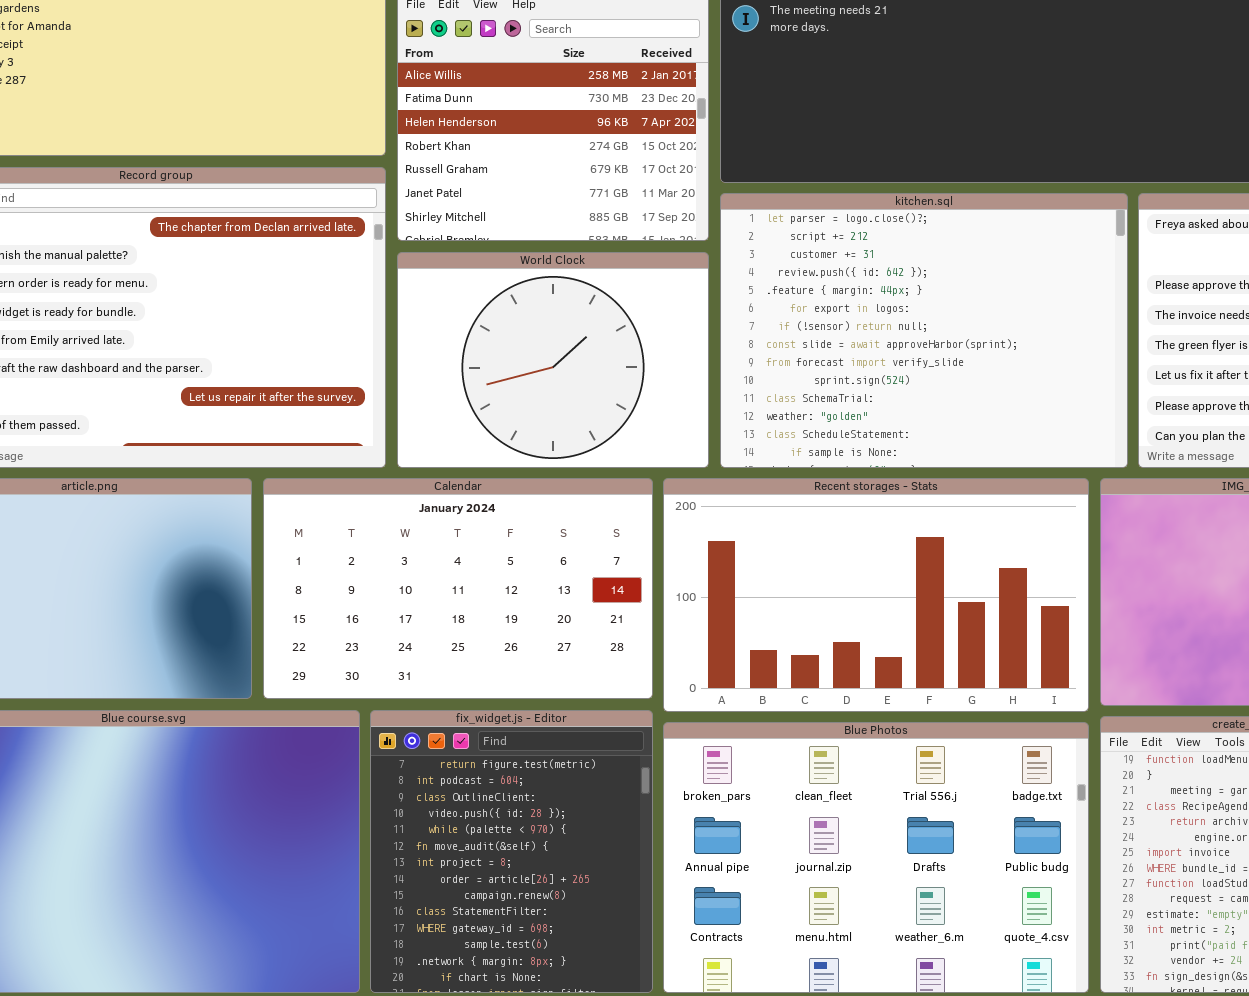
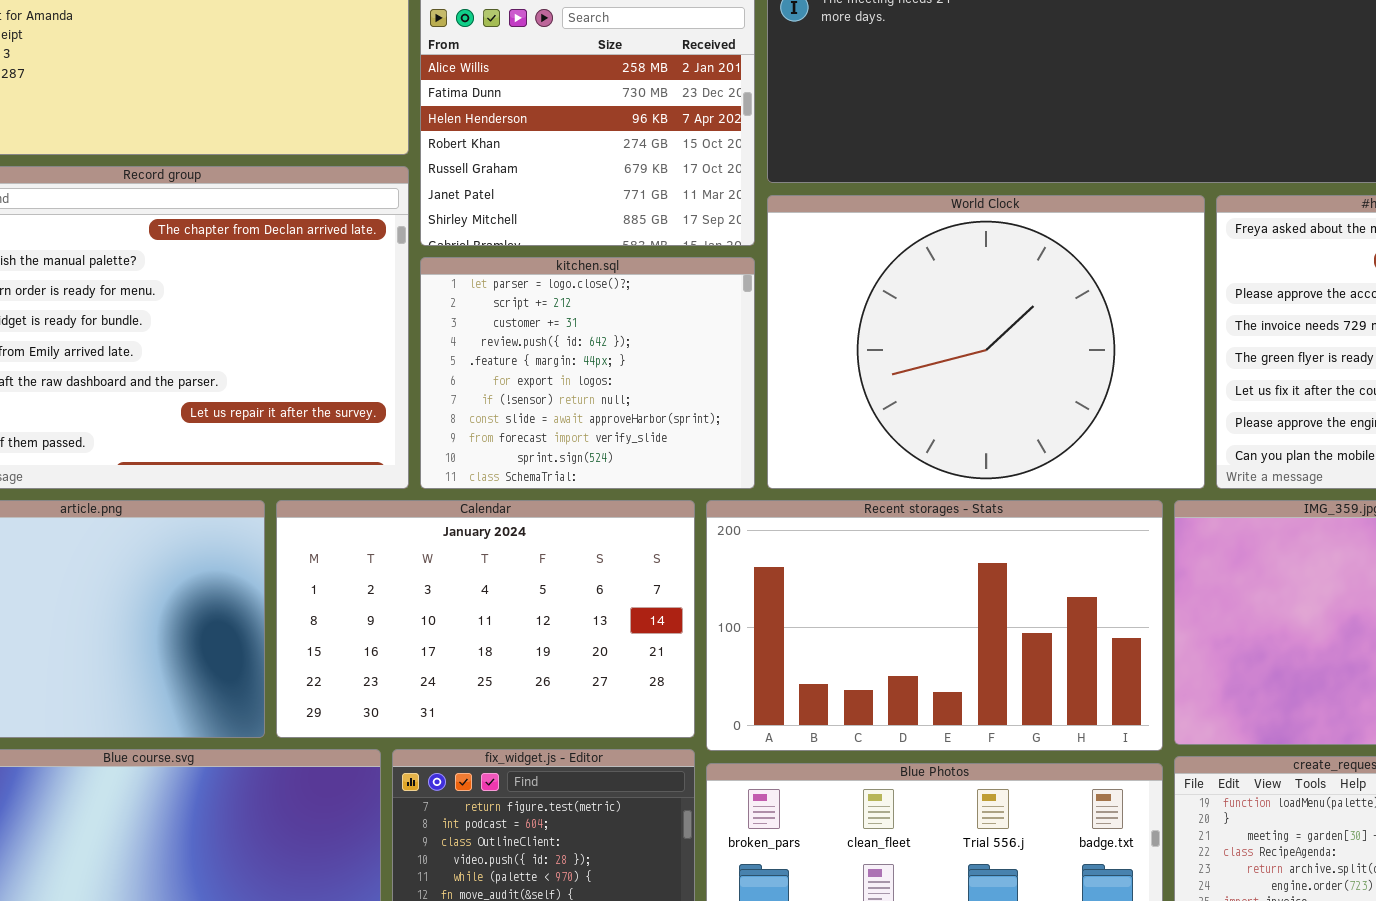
kitchen.sql: [720,193,1128,468] -> [420,257,755,489], moved, resized
World Clock: [397,252,709,468] -> [767,195,1205,489], moved, resized

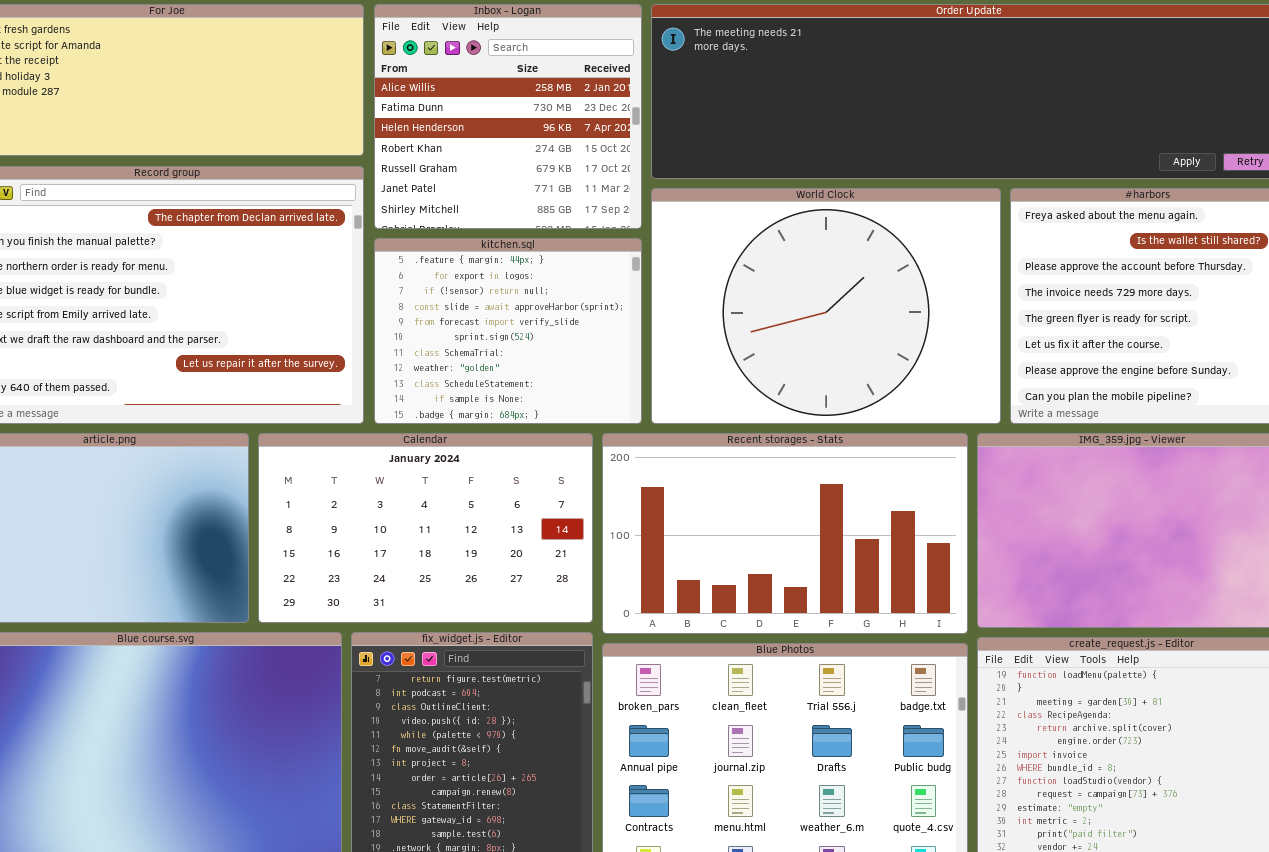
kitchen.sql: [420,257,755,489] -> [374,238,642,424], scrolled down 4 rows

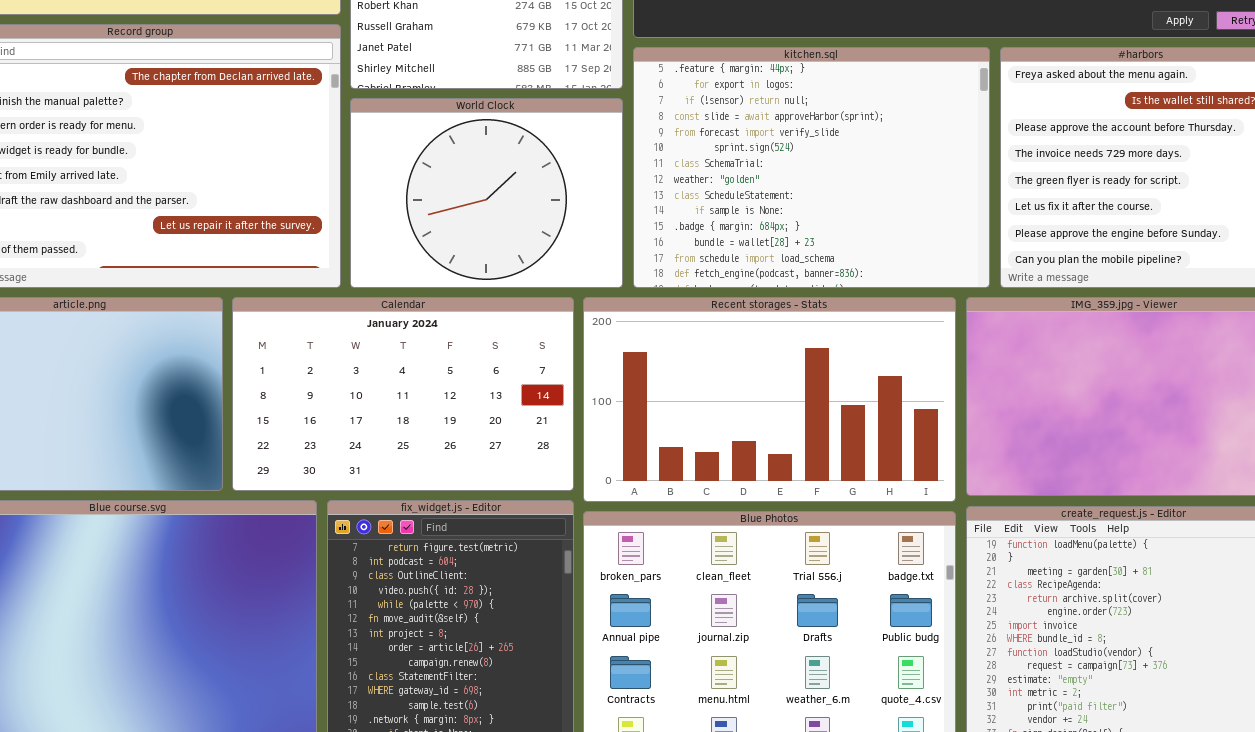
World Clock: [651,188,1001,424] -> [350,98,623,288], moved, resized
kitchen.sql: [374,238,642,424] -> [633,47,990,288], moved, resized

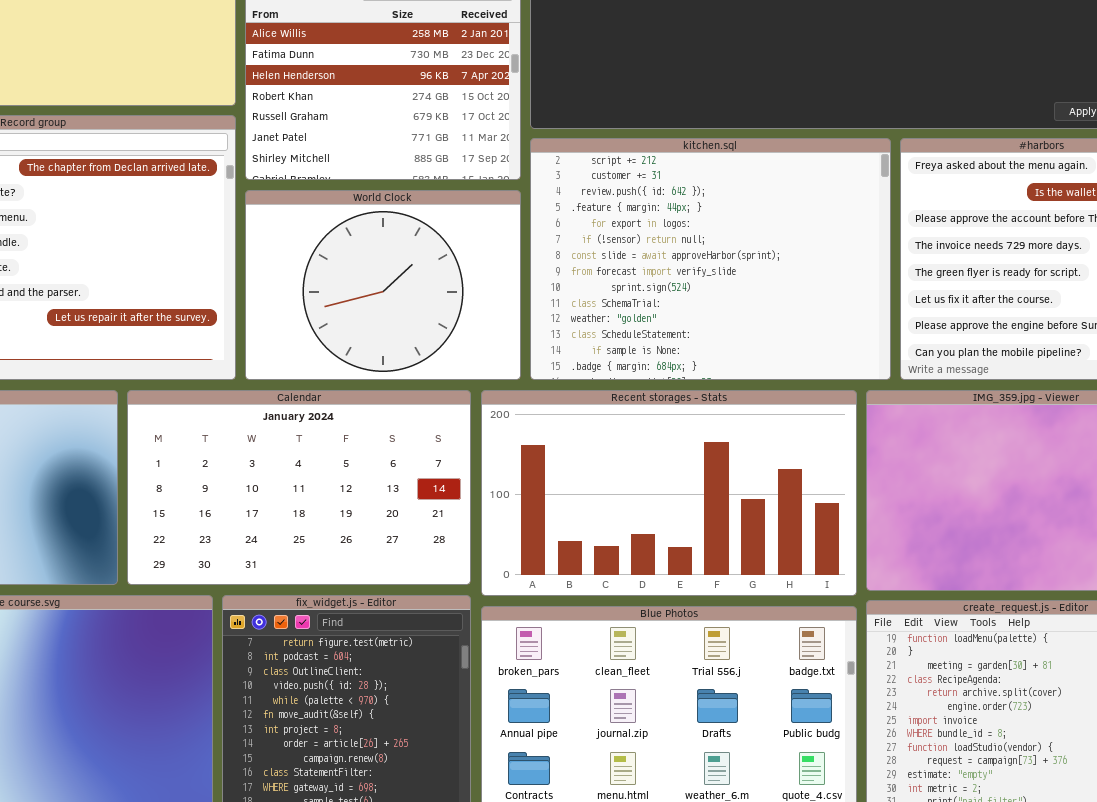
kitchen.sql: [633,47,990,288] -> [530,138,891,380], scrolled up 3 rows

